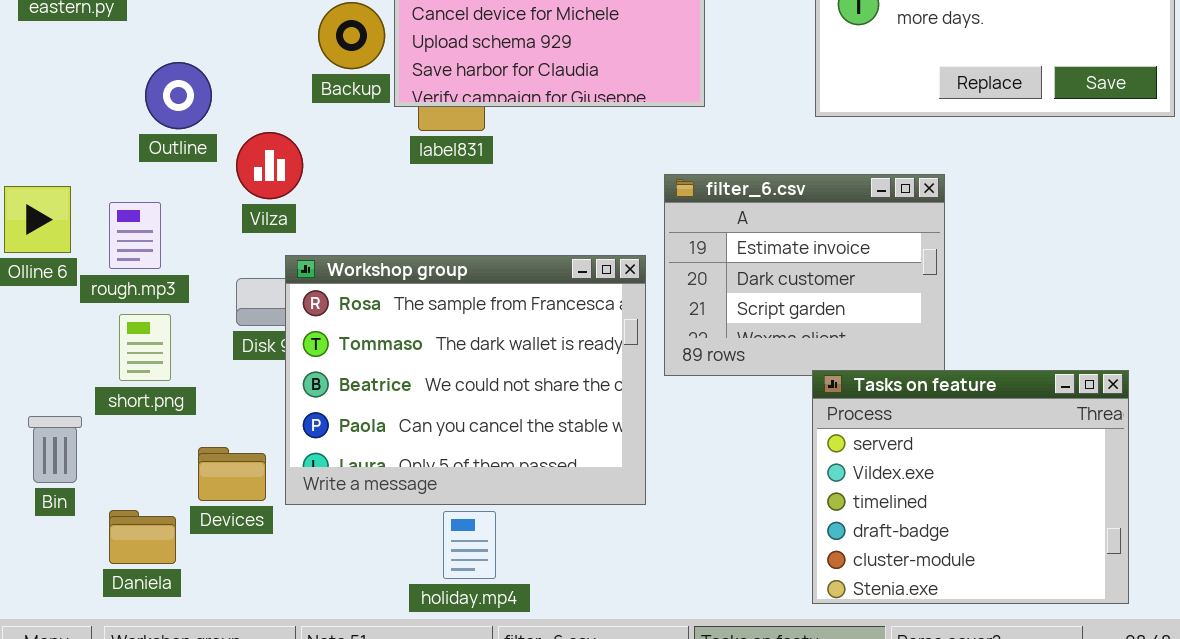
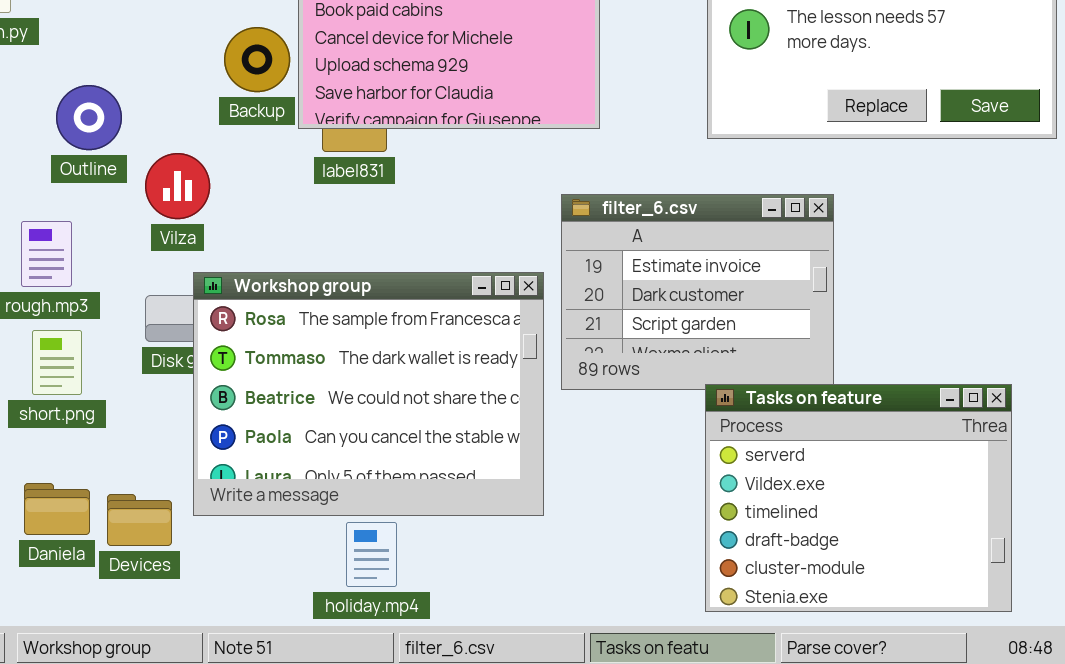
Devices: [198,447,266,501] -> [107,494,172,546], moved
Daniela: [109,510,176,564] -> [24,483,90,535], moved

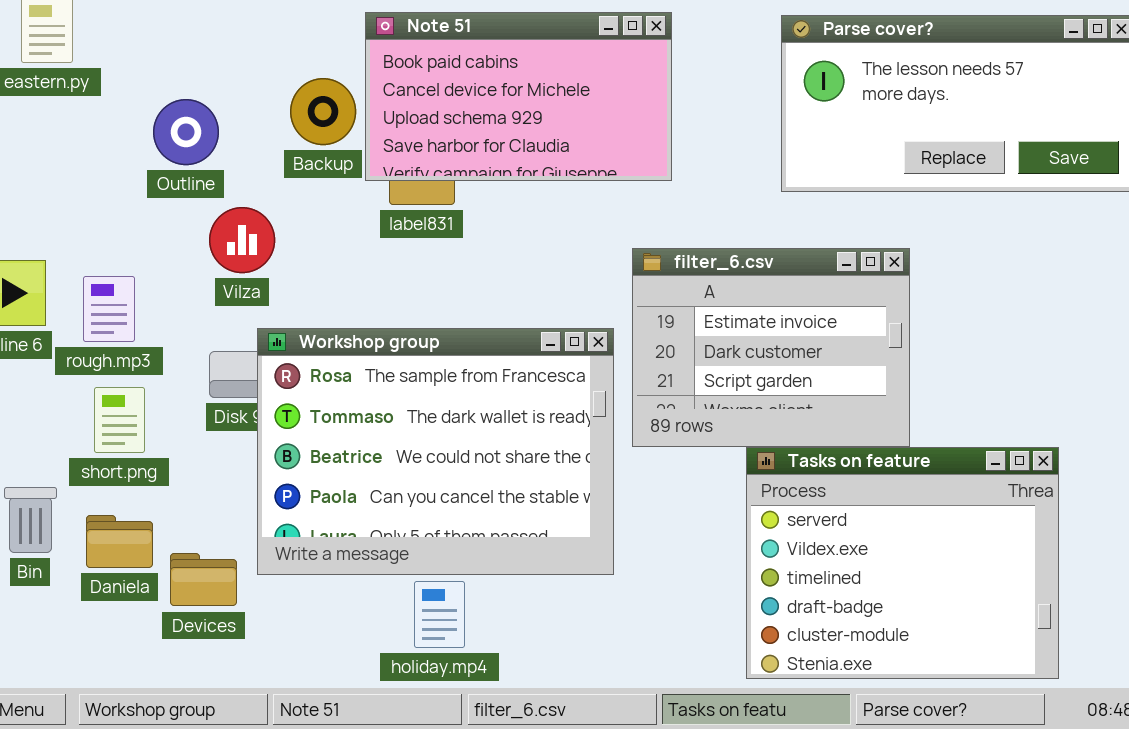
Outline: [56,85,122,150] -> [153,99,219,165], moved
Tasks on feature: [705,384,1012,612] -> [746,447,1059,679], moved
Daniela: [24,483,90,535] -> [86,515,153,568], moved

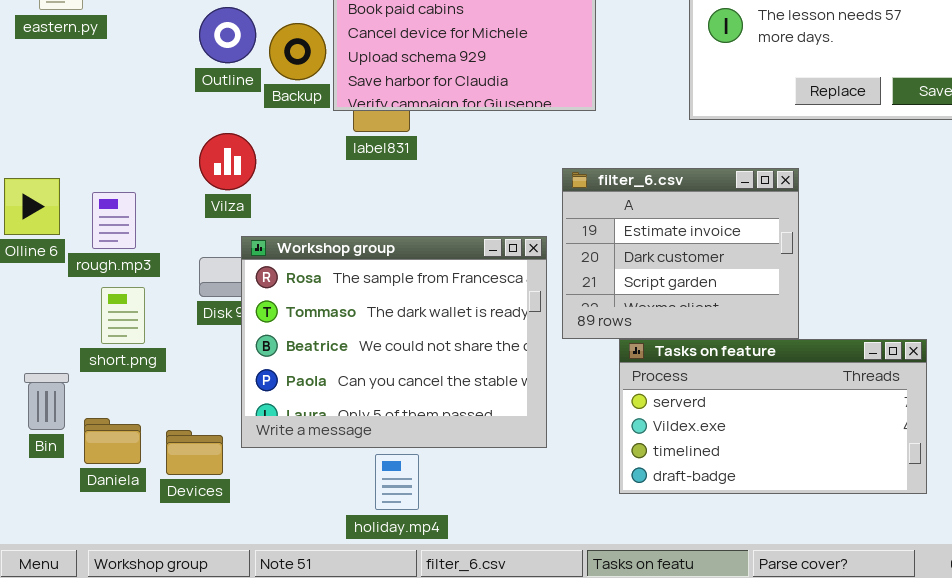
Outline: [153,99,219,165] -> [199,7,256,63], moved
Tasks on feature: [746,447,1059,679] -> [619,339,927,494], resized
Daniela: [86,515,153,568] -> [84,418,141,464], moved

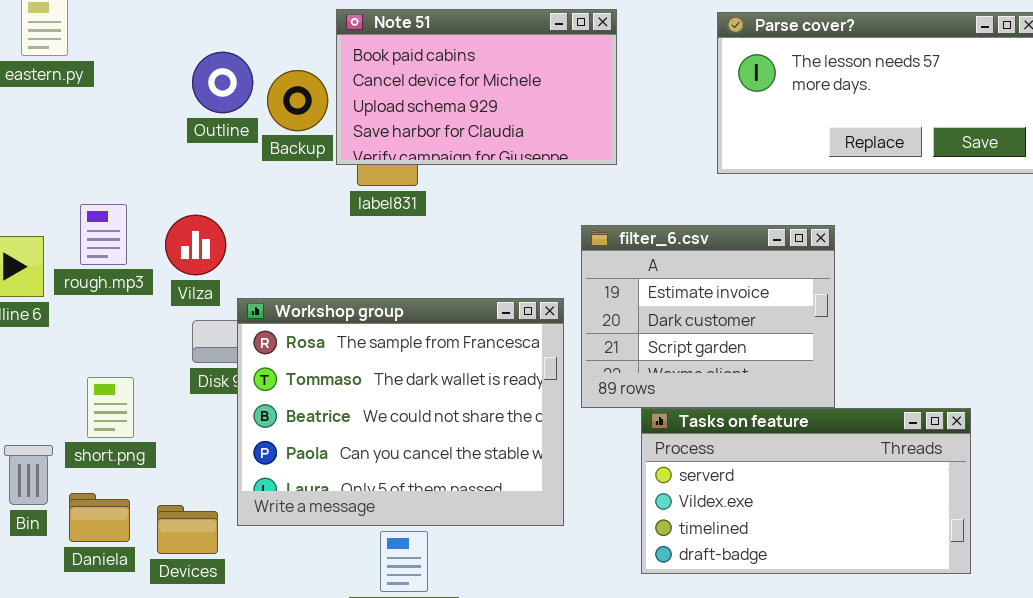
Vilza: [199,133,256,190] -> [165,215,226,275], moved
rough.mp3: [92,192,136,249] -> [80,204,127,265], moved
short.png: [101,287,145,344] -> [87,377,134,438], moved

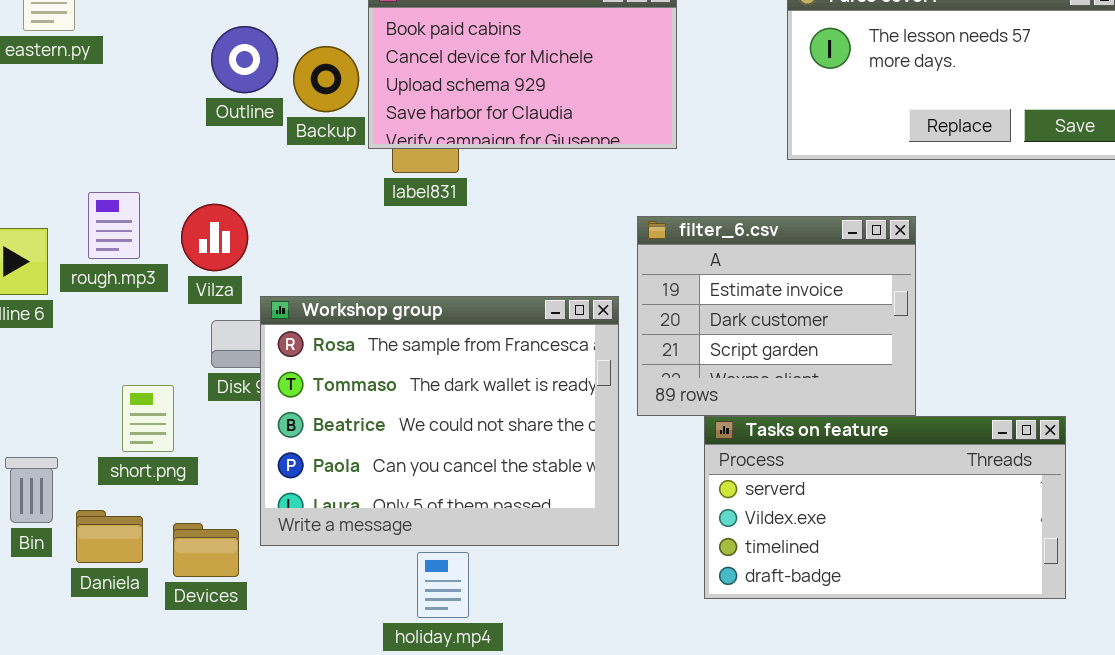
short.png: [87,377,134,438] -> [122,385,174,452], moved

